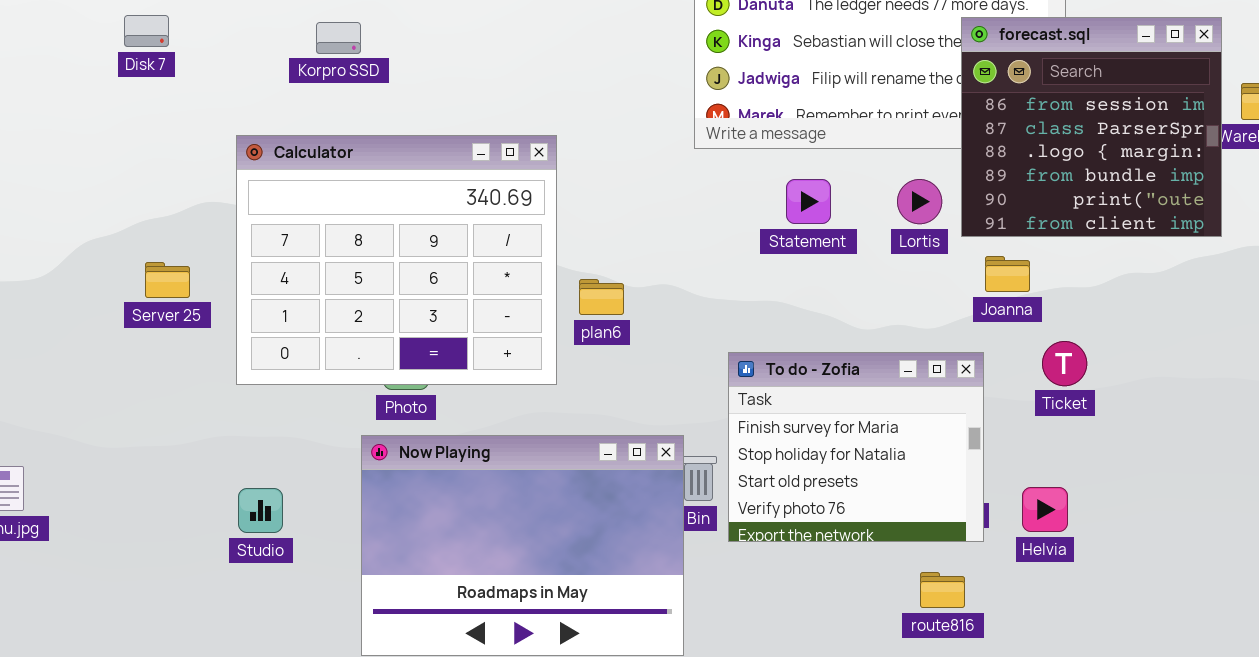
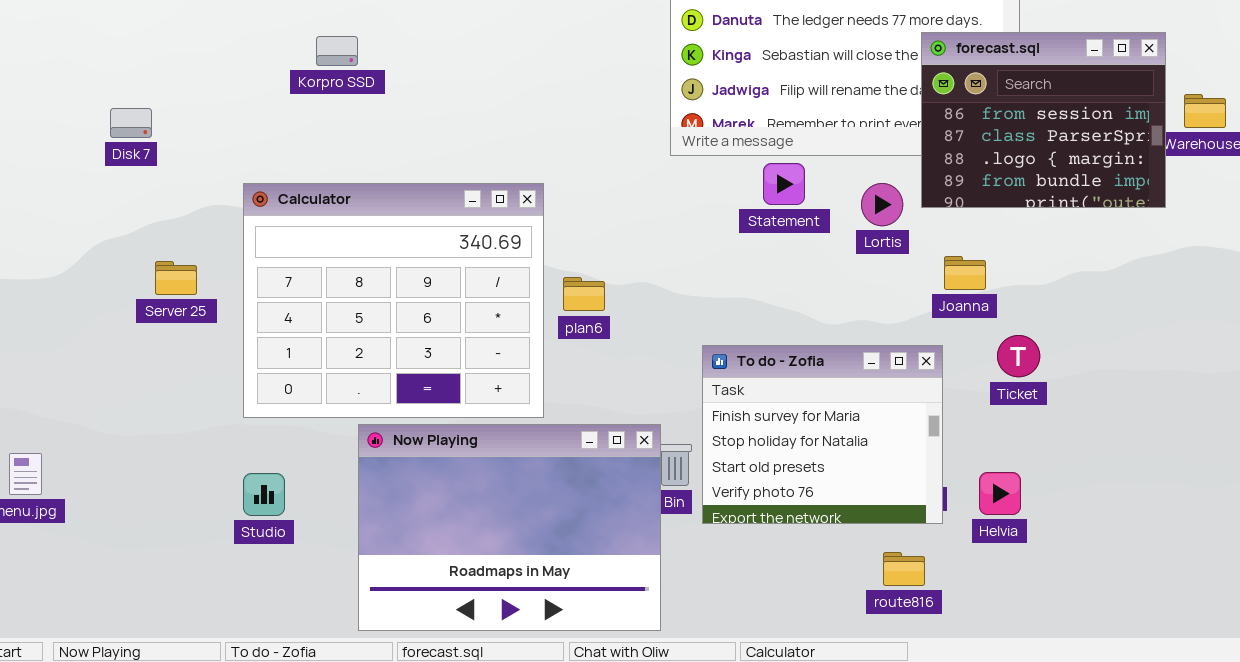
Disk 7: [124,15,169,47] -> [110,108,152,138], moved
forecast.sql: [961,17,1222,237] -> [921,32,1166,208], resized
Calculator: [236,135,557,385] -> [243,183,544,418], moved
Statement: [786,179,831,224] -> [763,163,805,205], moved

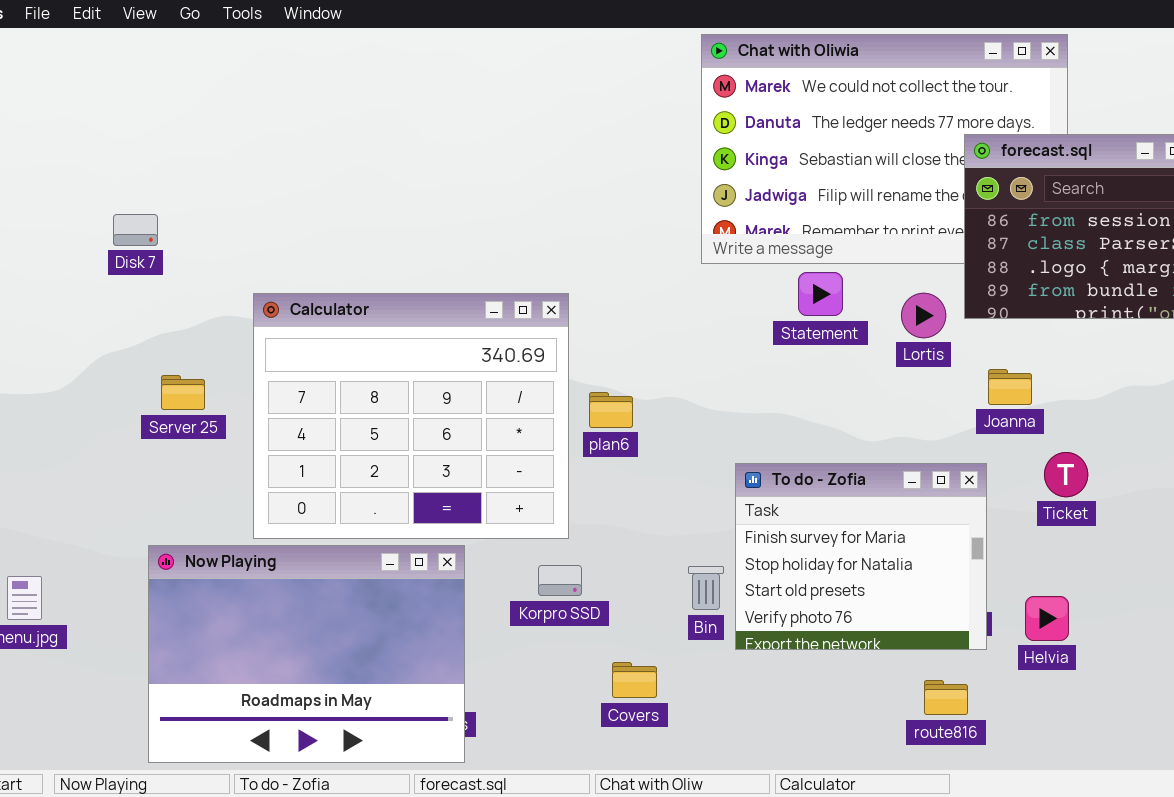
Korpro SSD: [316,36,358,66] -> [538,565,582,596], moved
Now Playing: [358,424,661,631] -> [148,545,465,763], moved

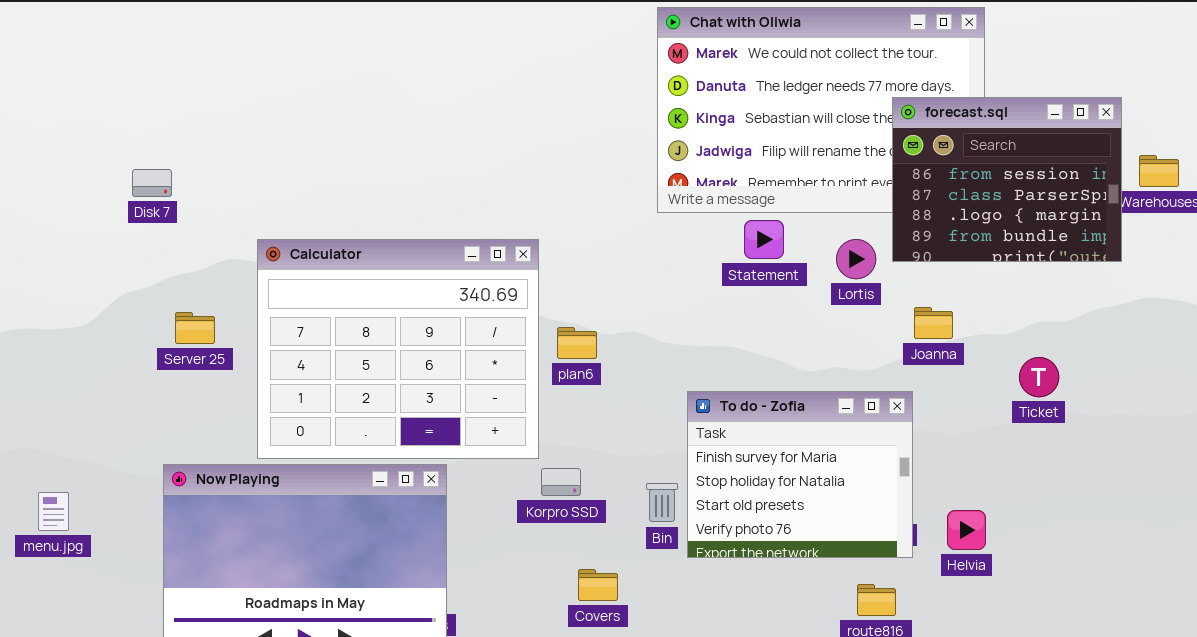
Ticket: [1044,452,1088,497] -> [1019,357,1059,397], moved
Korpro SSD: [538,565,582,596] -> [541,468,581,496], moved

